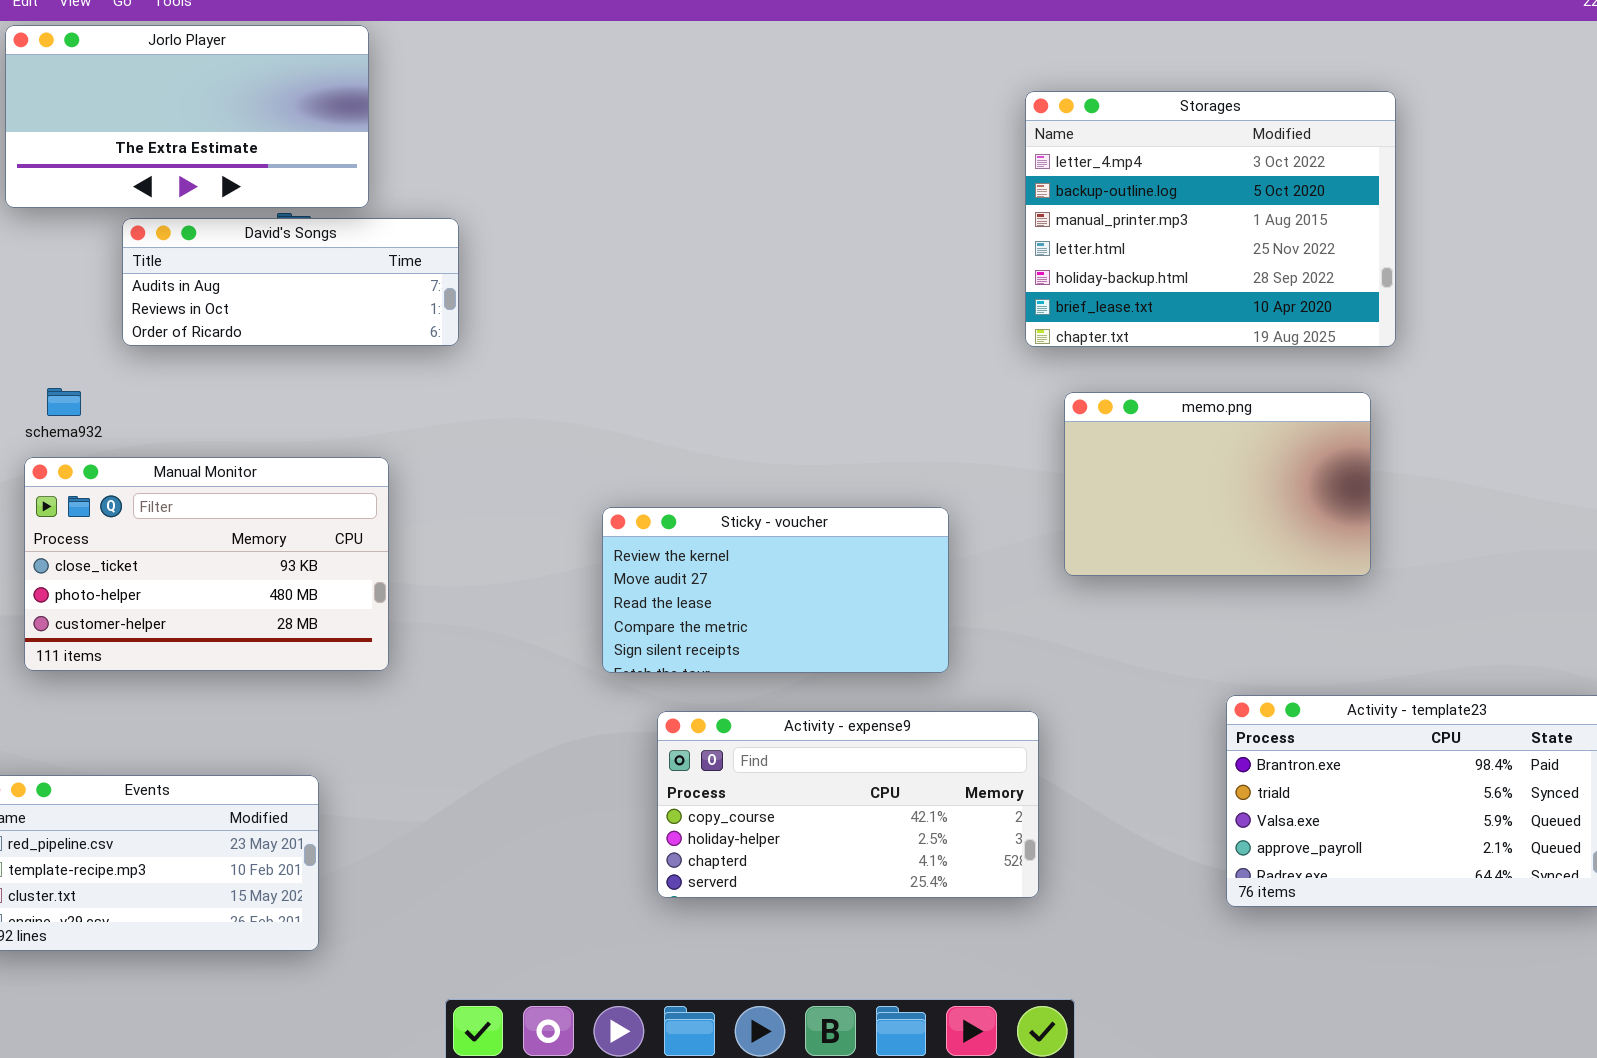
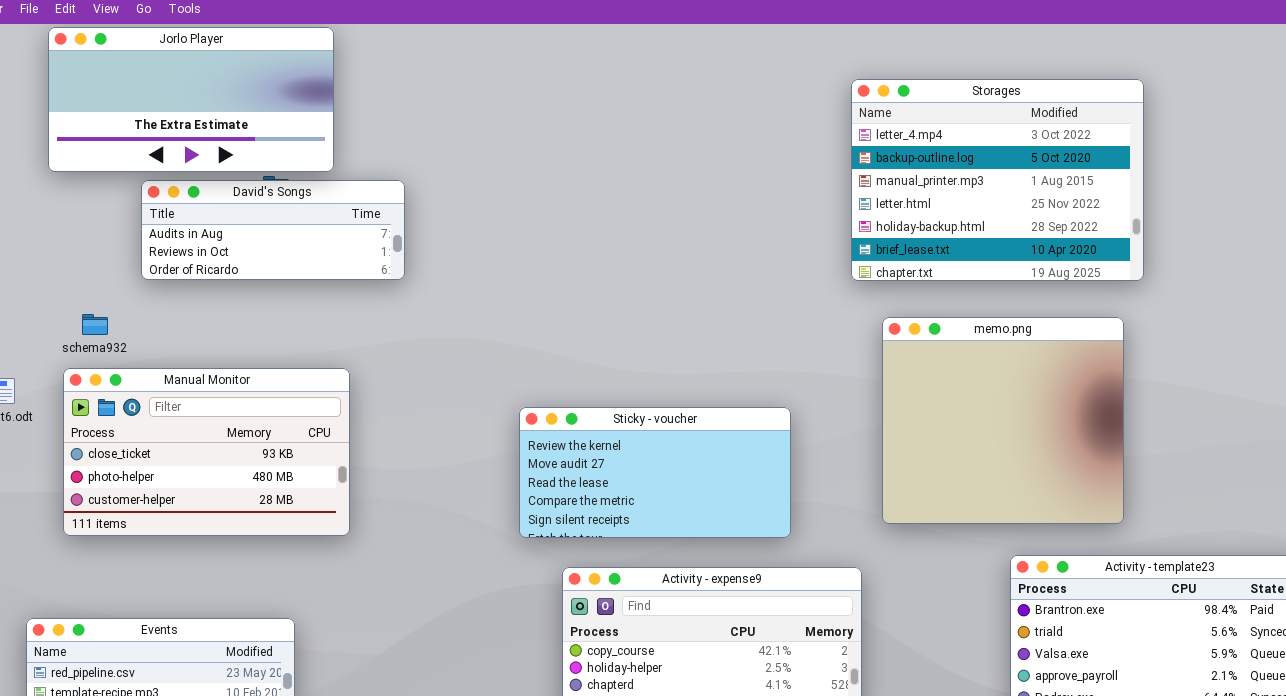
memo.png: [1064,392,1371,576] -> [882,317,1124,524], resized

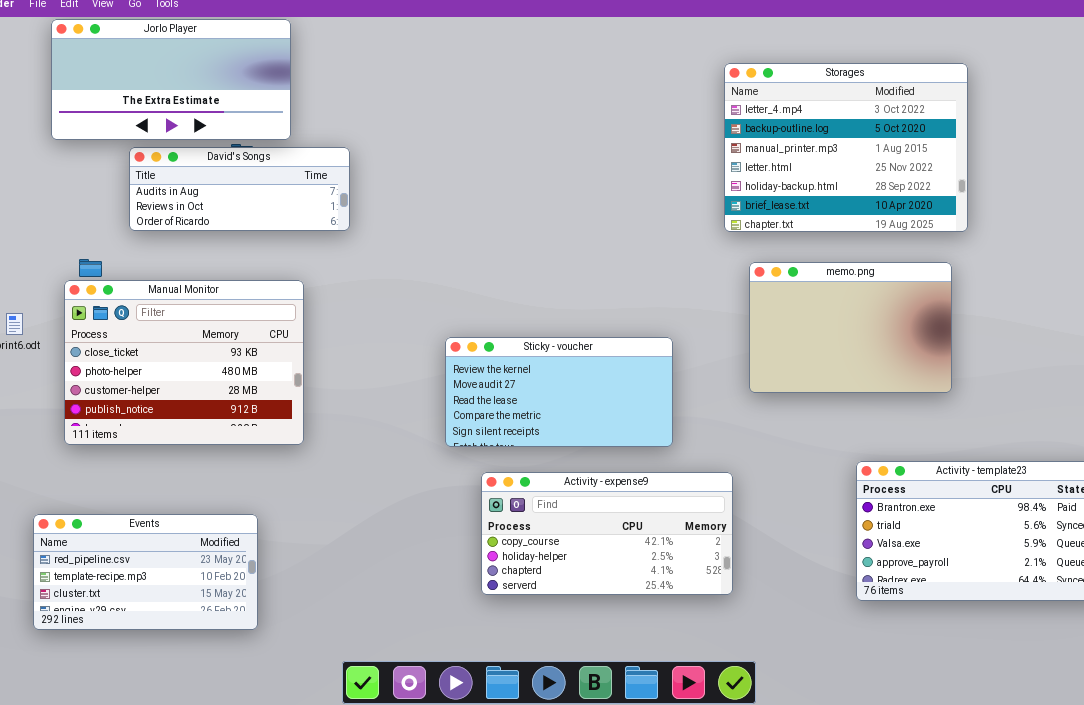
memo.png: [882,317,1124,524] -> [749,262,952,393], resized
Manual Monitor: [63,368,350,536] -> [64,280,304,445], resized

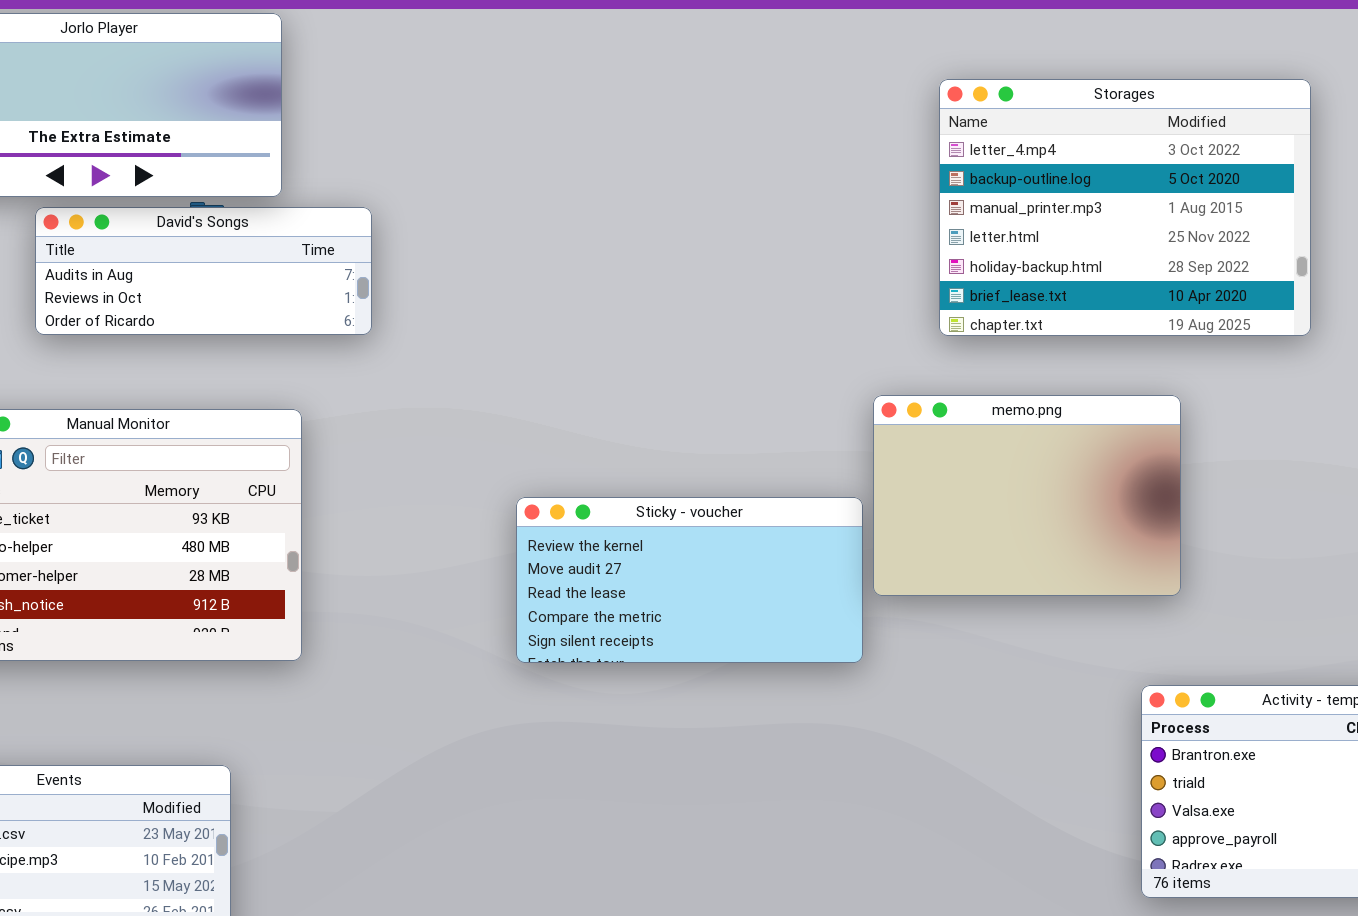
memo.png: [749,262,952,393] -> [873,395,1181,596], moved
Activity - expense9: [481,472,733,595] -> none, closed

